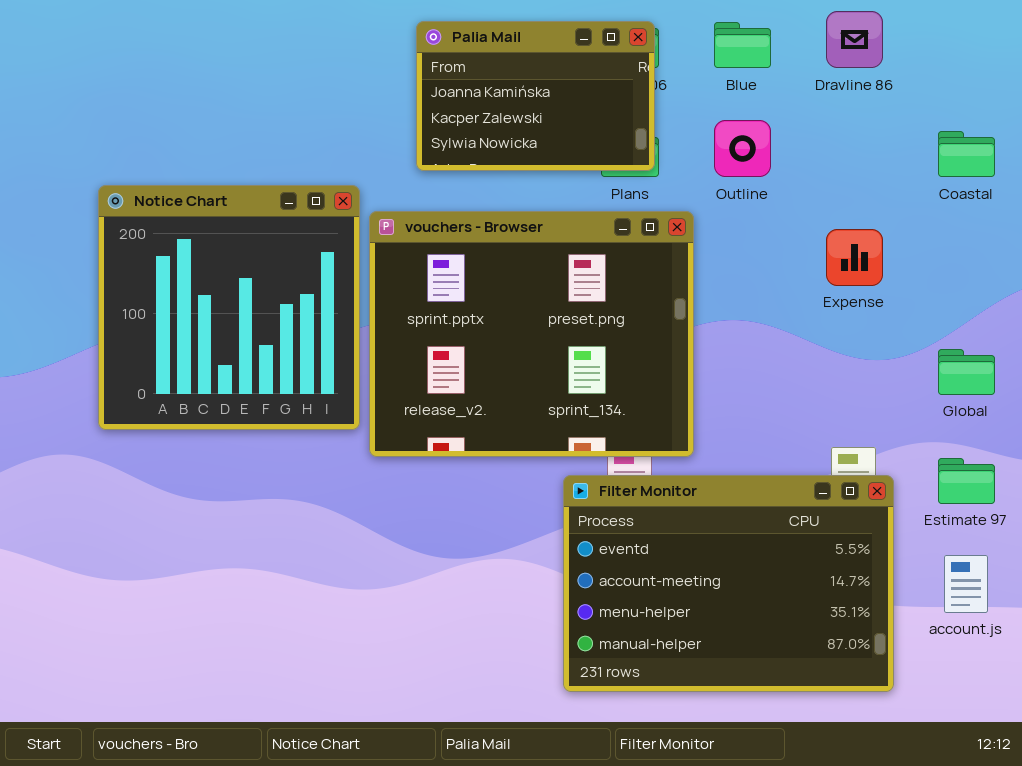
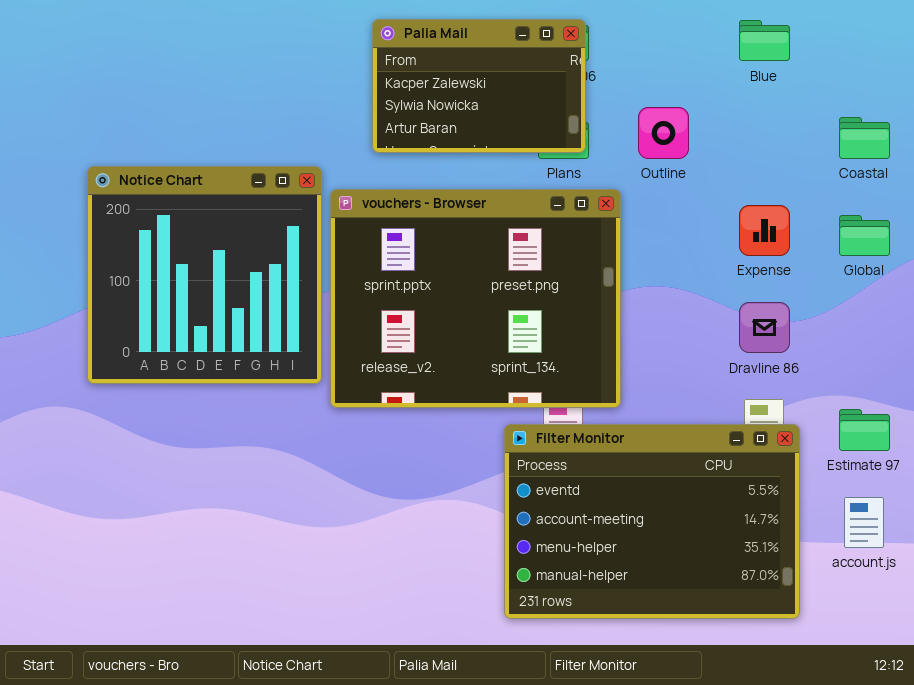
Dravline 86: [826,11,883,68] -> [739,302,790,353], moved
Palia Mail: [416,21,655,171] -> [372,19,586,153], scrolled down 1 row
Blue: [714,22,771,68] -> [739,20,790,61], moved
Global: [938,349,995,395] -> [839,215,890,256], moved

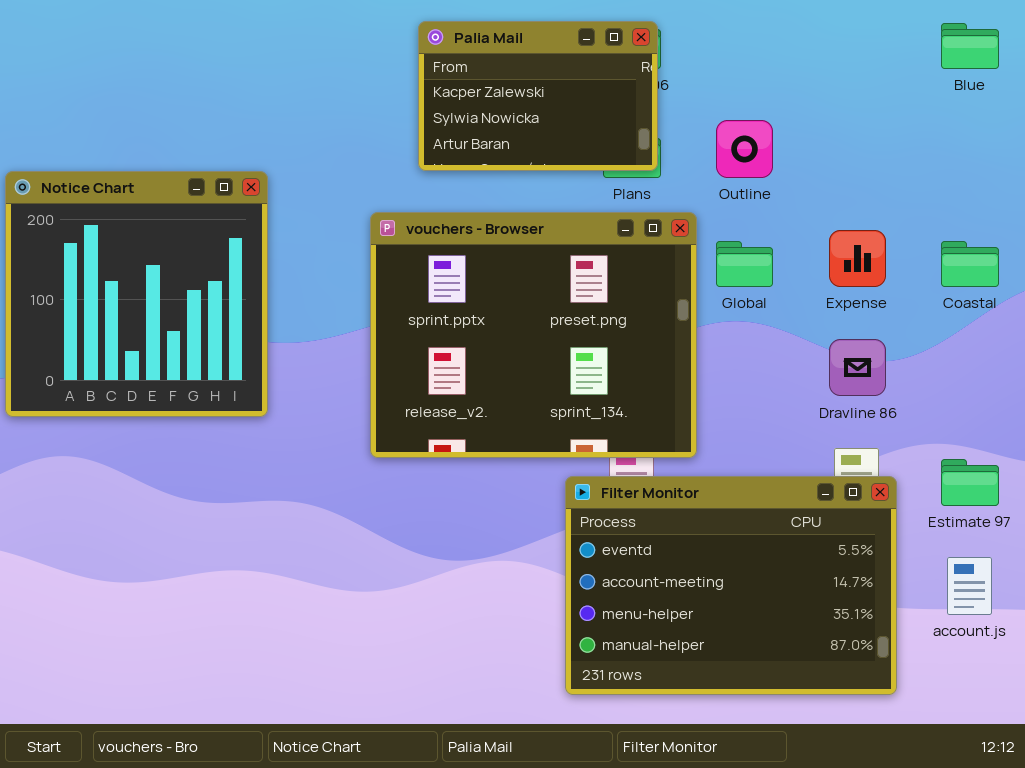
Blue: [739,20,790,61] -> [941,23,999,69], moved
Coastal: [839,117,890,159] -> [941,241,999,287], moved
Notice Chart: [87,166,322,384] -> [5,171,268,417], moved
Global: [839,215,890,256] -> [716,241,773,287], moved

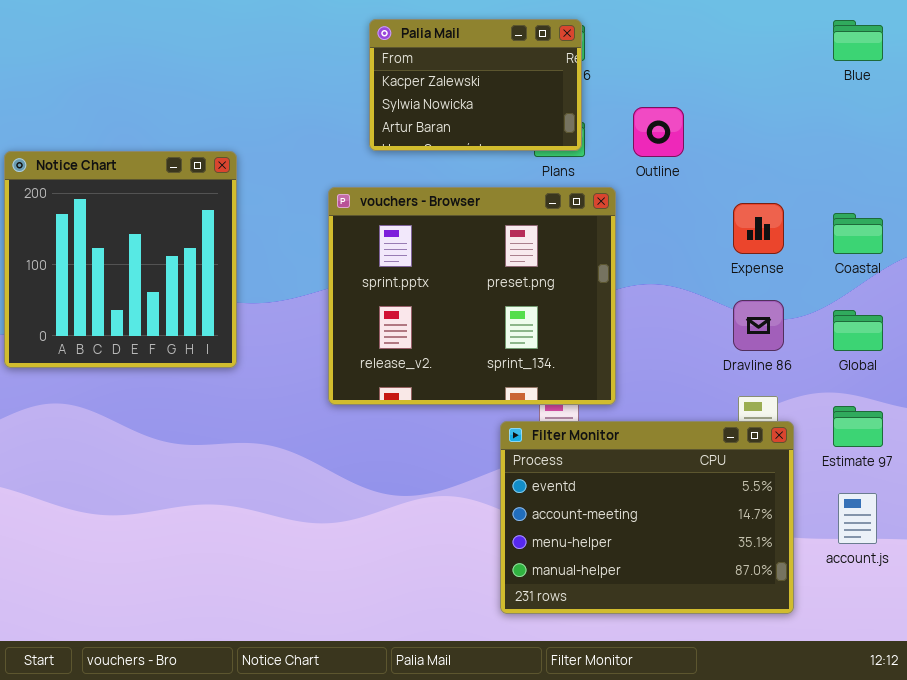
Global: [716,241,773,287] -> [833,310,883,351], moved

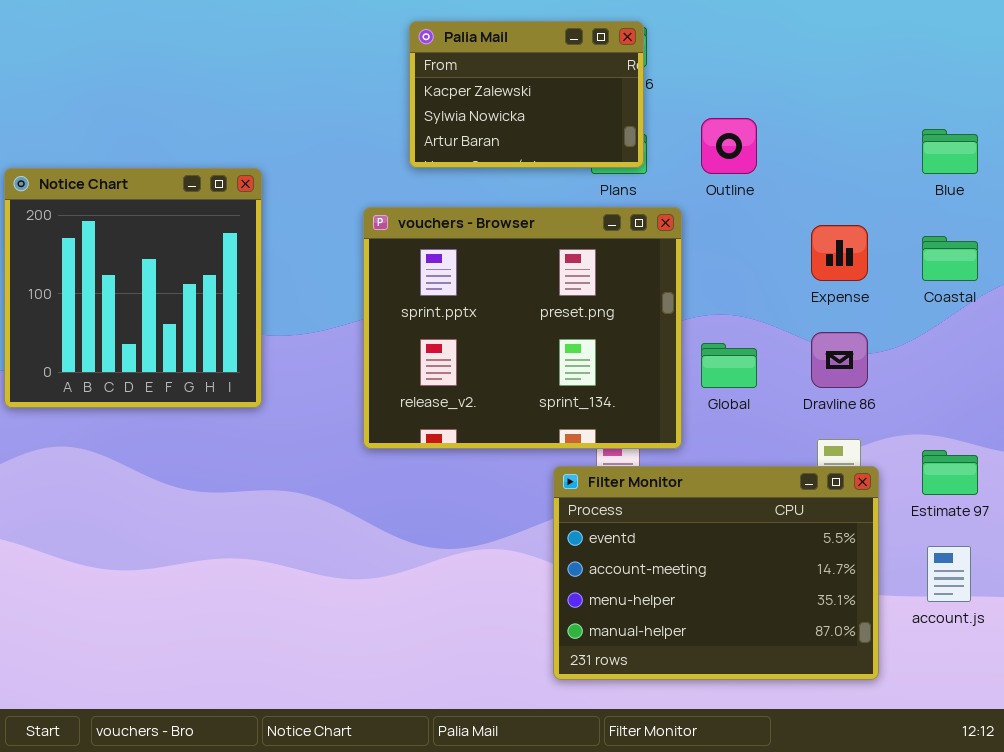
Blue: [833,20,883,61] -> [922,129,978,174], moved
Global: [833,310,883,351] -> [701,343,757,388], moved

